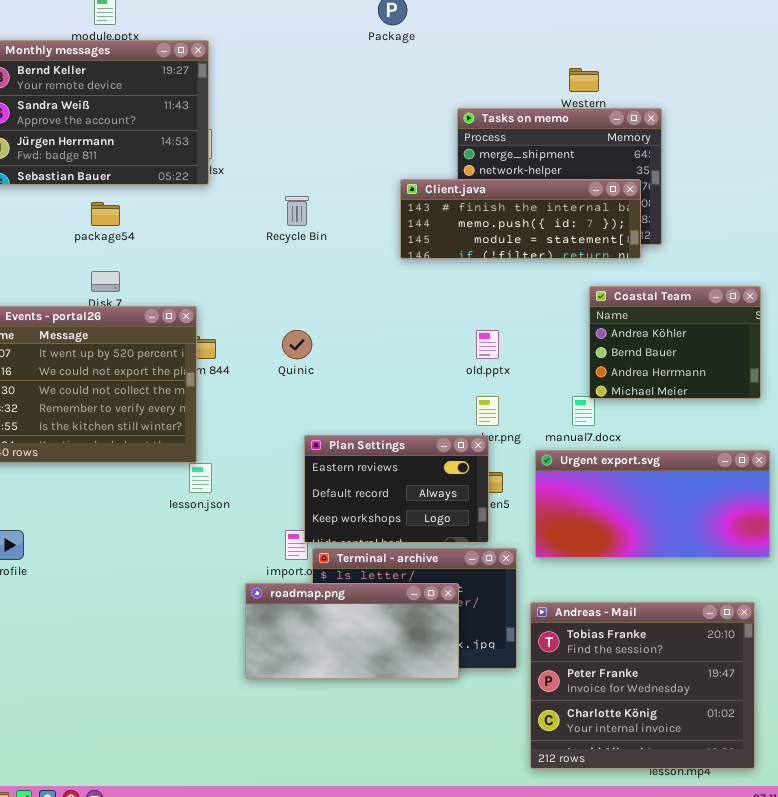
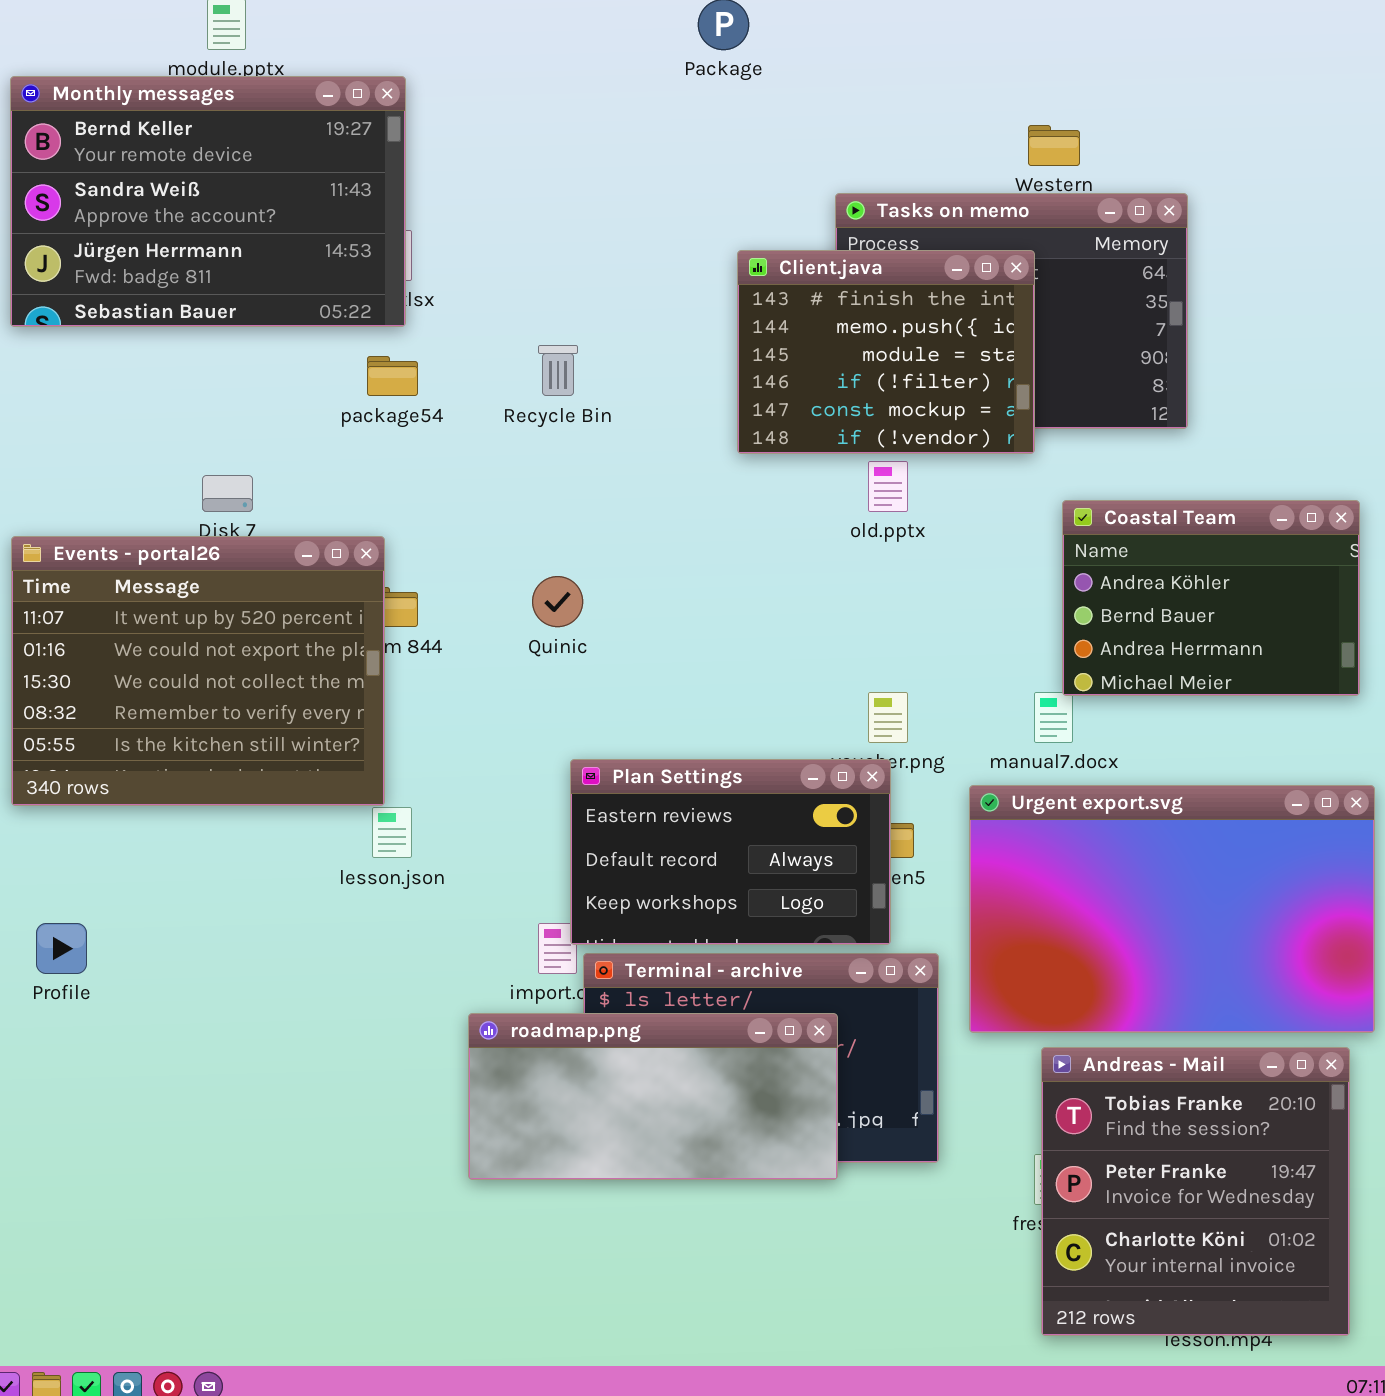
Client.java: [400,179,641,259] -> [737,250,1035,454], resized
package54: [91,202,120,226] -> [367,356,418,396], moved
old.pptx: [476,330,499,359] -> [868,461,908,512], moved
Urgent export.svg: [535,450,770,558] -> [969,785,1375,1033], resized
Andreas - Mail: [530,602,755,769] -> [1041,1047,1350,1336], resized

